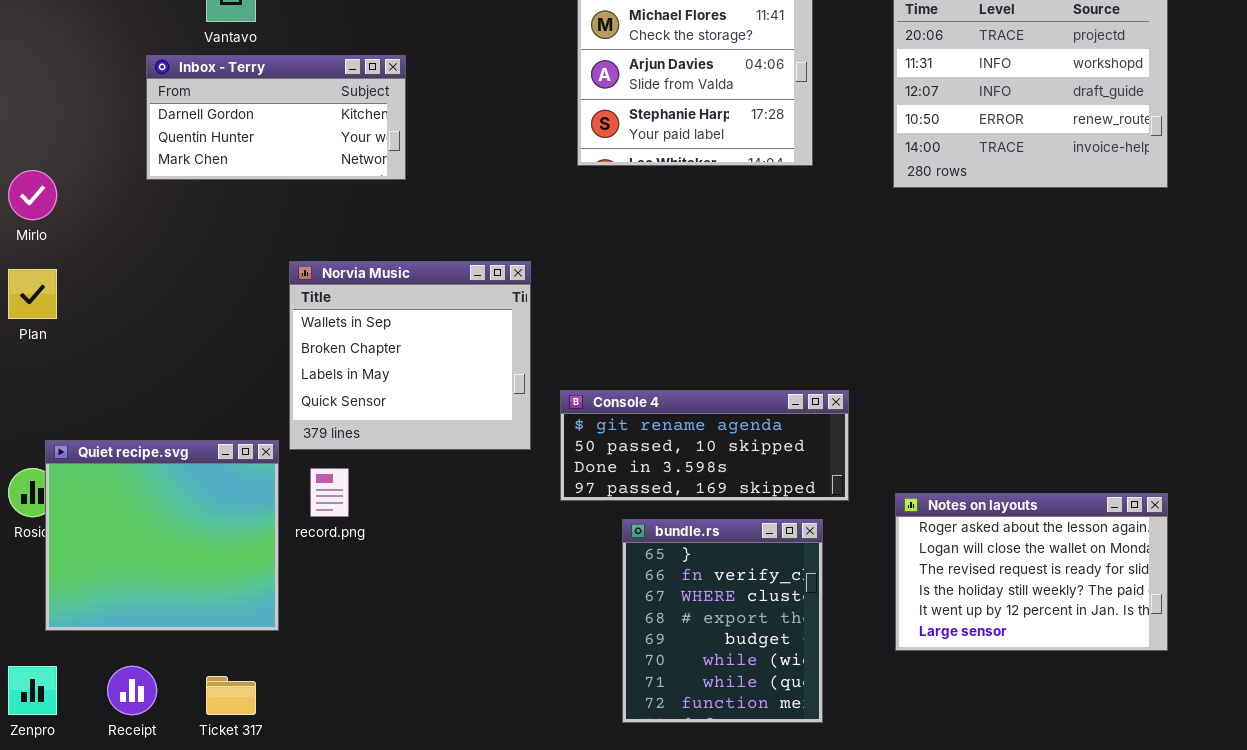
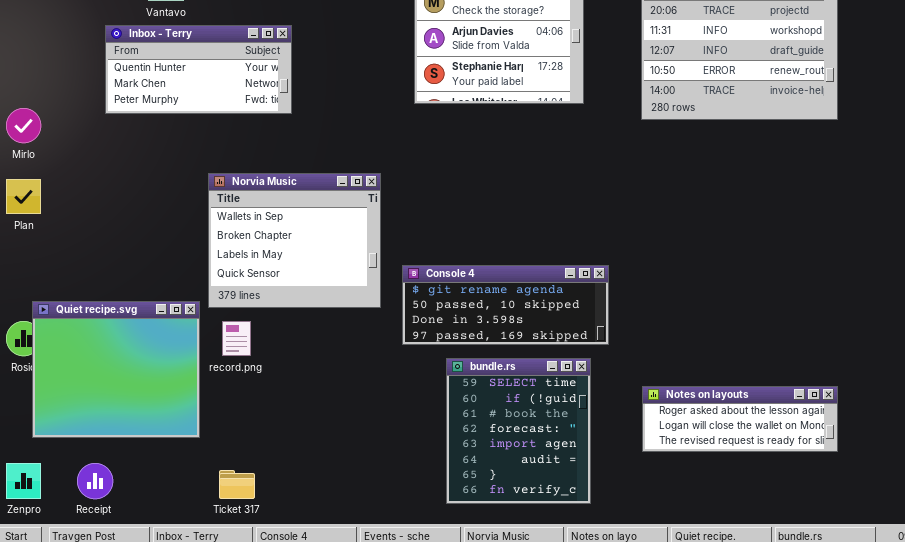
Inbox - Terry: [146,55,406,180] -> [105,25,292,114], scrolled down 1 row
Notes on layouts: [895,493,1168,651] -> [642,386,838,452], resized
bundle.rs: [622,519,823,723] -> [446,358,591,504], scrolled up 6 rows
Ticket 317: [206,676,256,715] -> [219,470,255,499], moved

